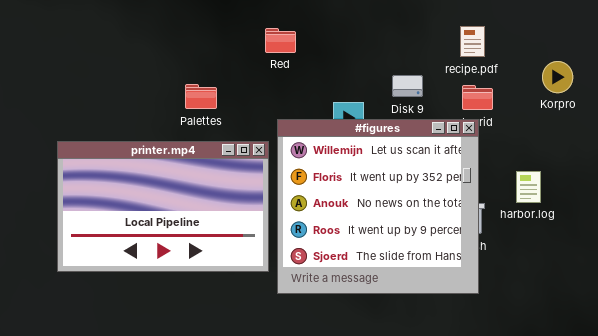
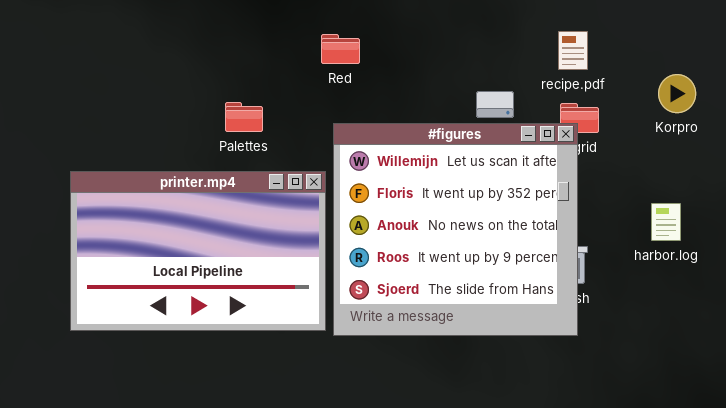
#figures: [277,119,479,294] -> [333,123,578,336], moved
harbor.log: [516,171,541,203] -> [651,203,681,241], moved

